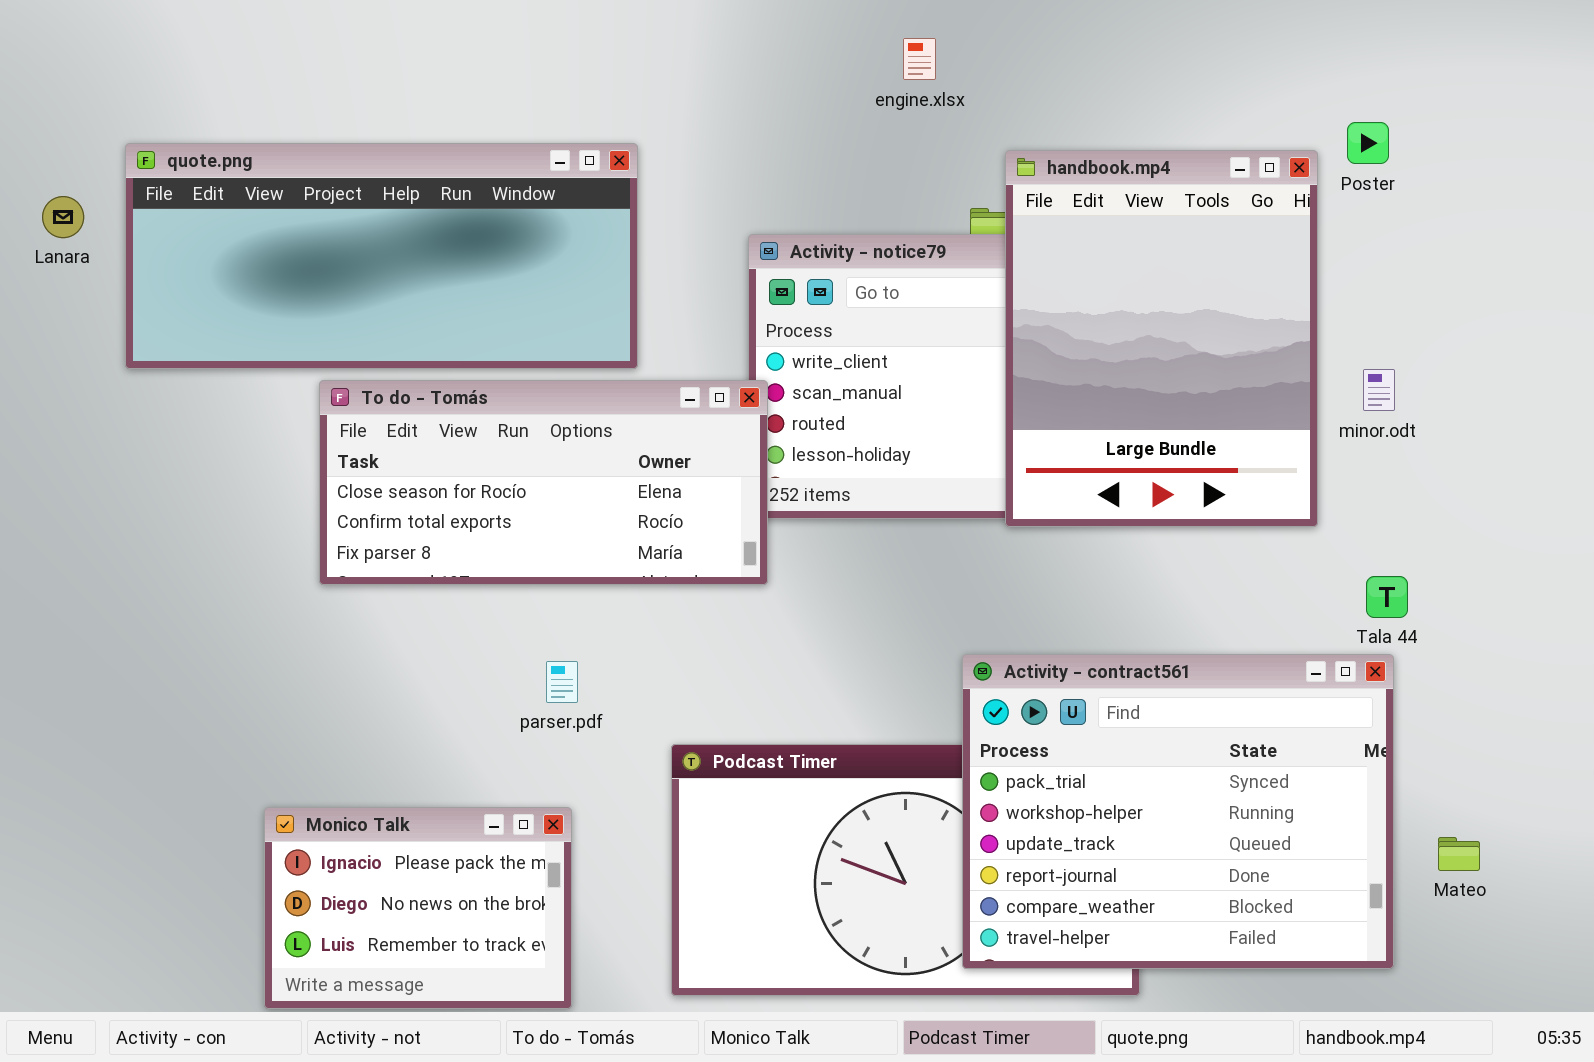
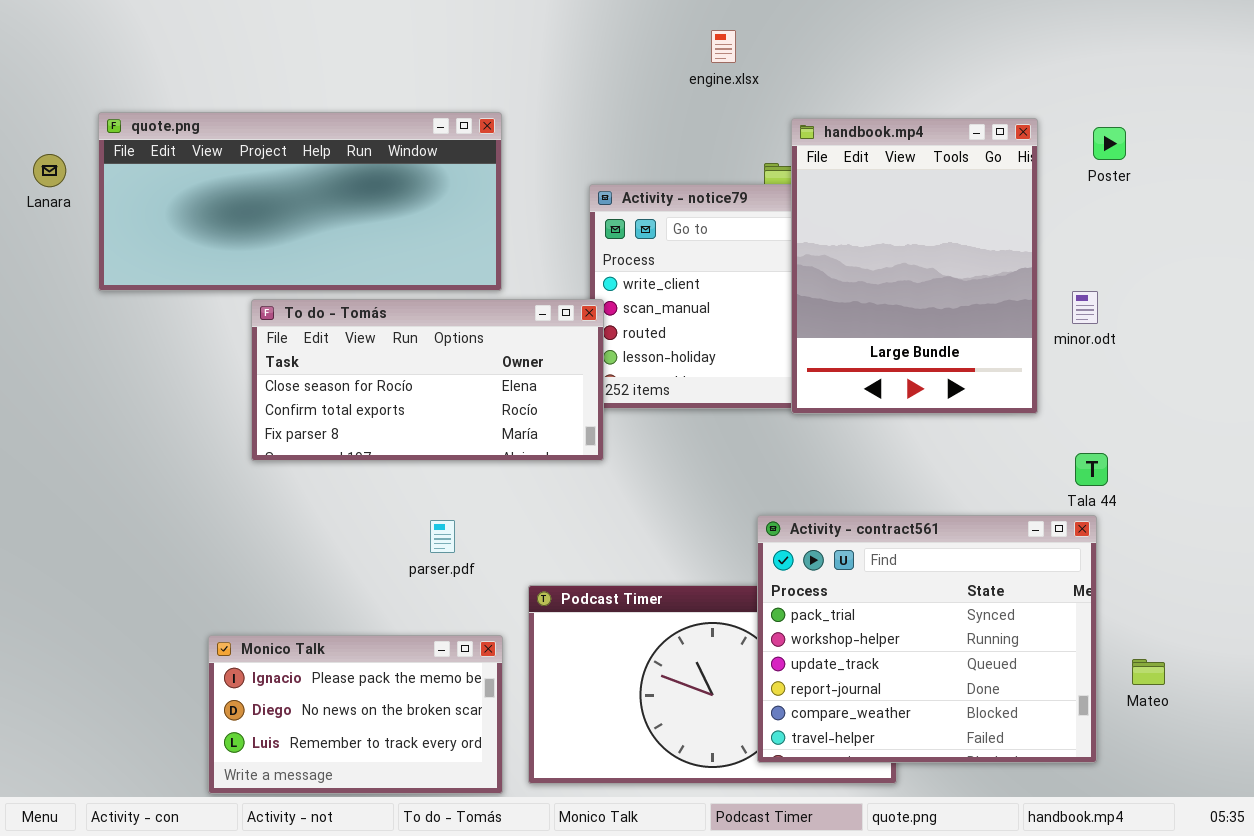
Poster: [1347,122,1389,164] -> [1093,127,1126,160], moved
Monico Talk: [264,807,572,1009] -> [208,635,503,794], resized

